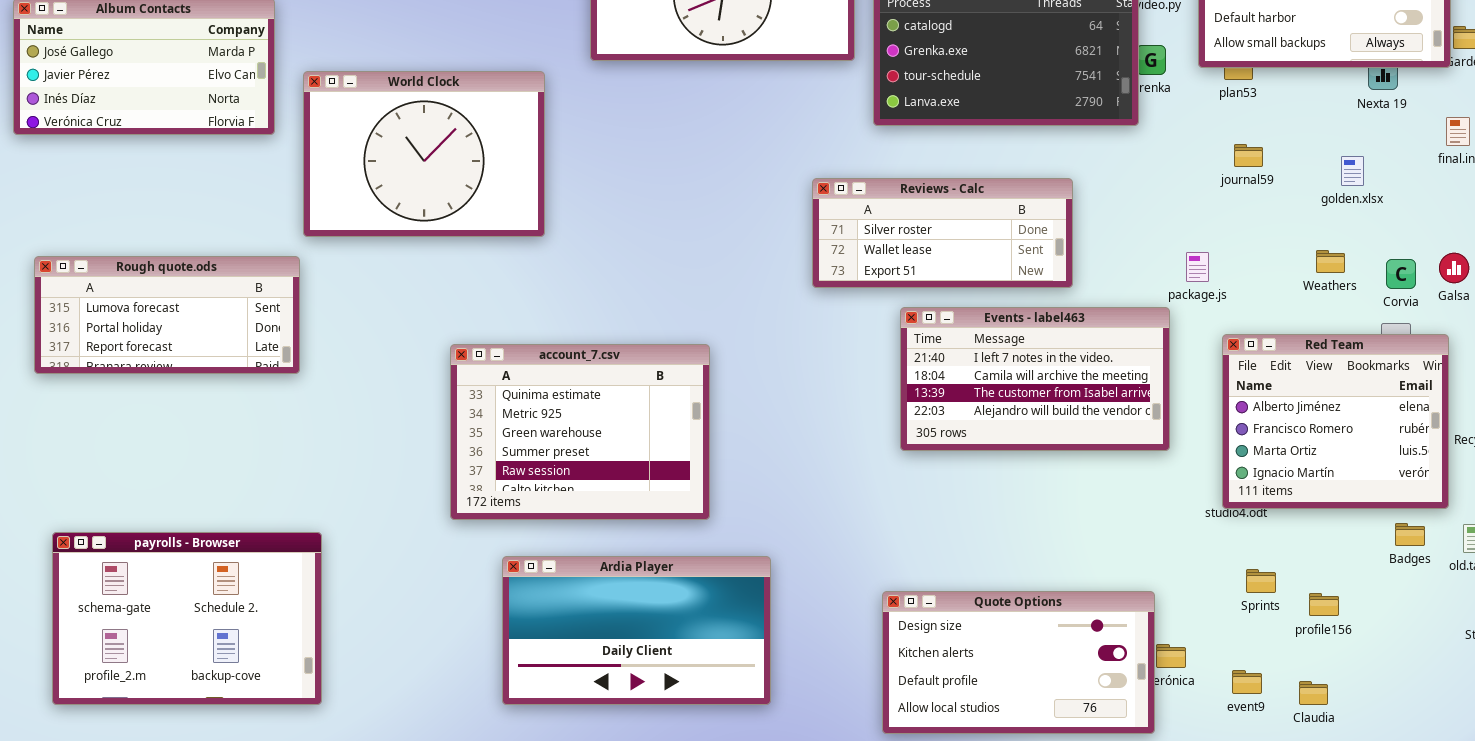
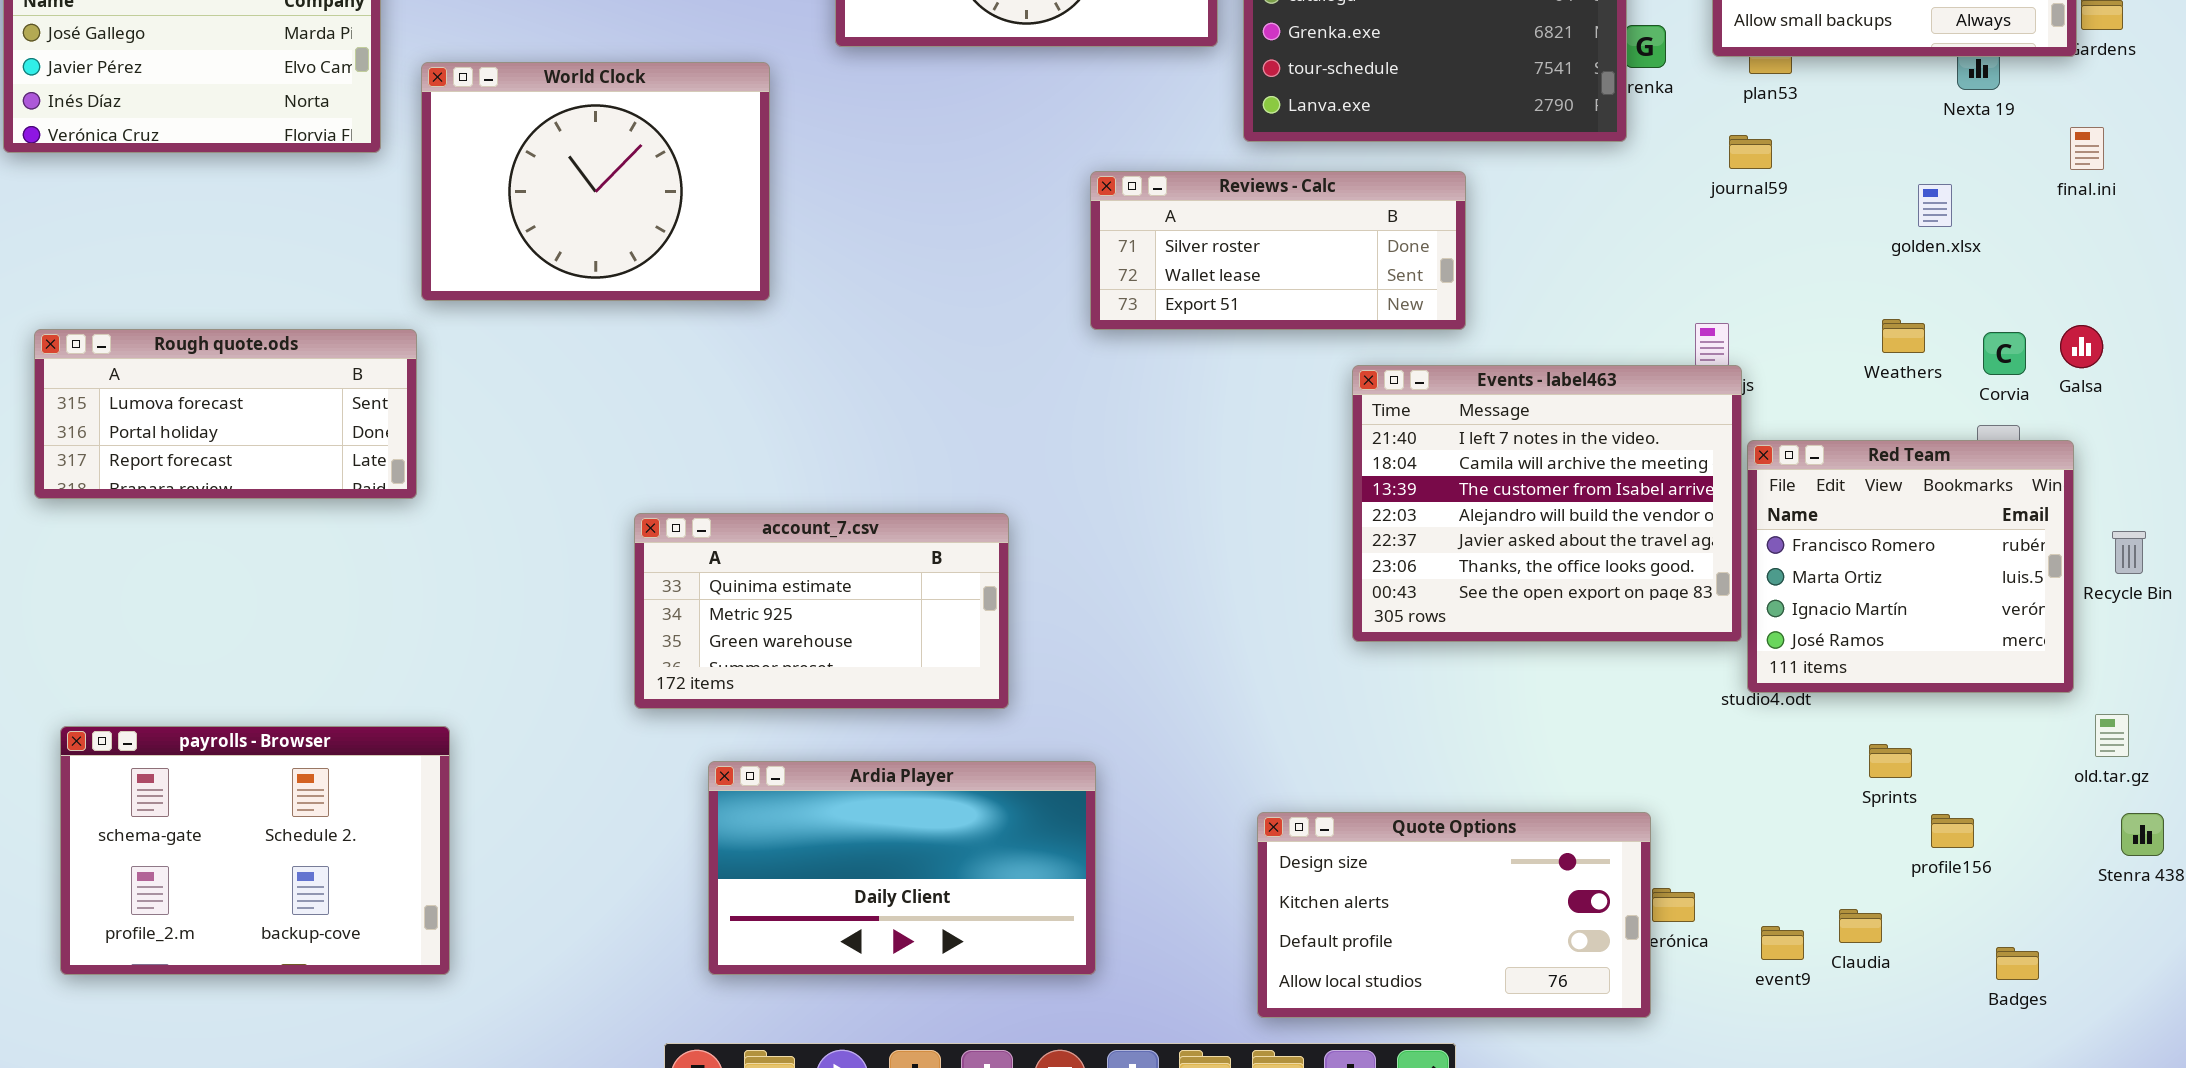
journal59: [1234,144,1263,167] -> [1729,135,1772,169], moved
Reviews - Calc: [812,178,1073,288] -> [1090,171,1466,330], moved
Events - label463: [900,307,1170,451] -> [1352,365,1742,642], moved, resized
Red Team: [1222,334,1449,509] -> [1747,440,2074,693], scrolled down 1 row
account_7.csv: [450,344,710,520] -> [634,513,1009,709], resized
Badges: [1395,523,1425,546] -> [1996,947,2039,980], moved
Sprints: [1246,569,1276,593] -> [1869,744,1912,778], moved
profile156: [1309,593,1339,616] -> [1931,814,1974,848], moved
Claudia: [1299,681,1328,705] -> [1839,909,1882,943], moved

